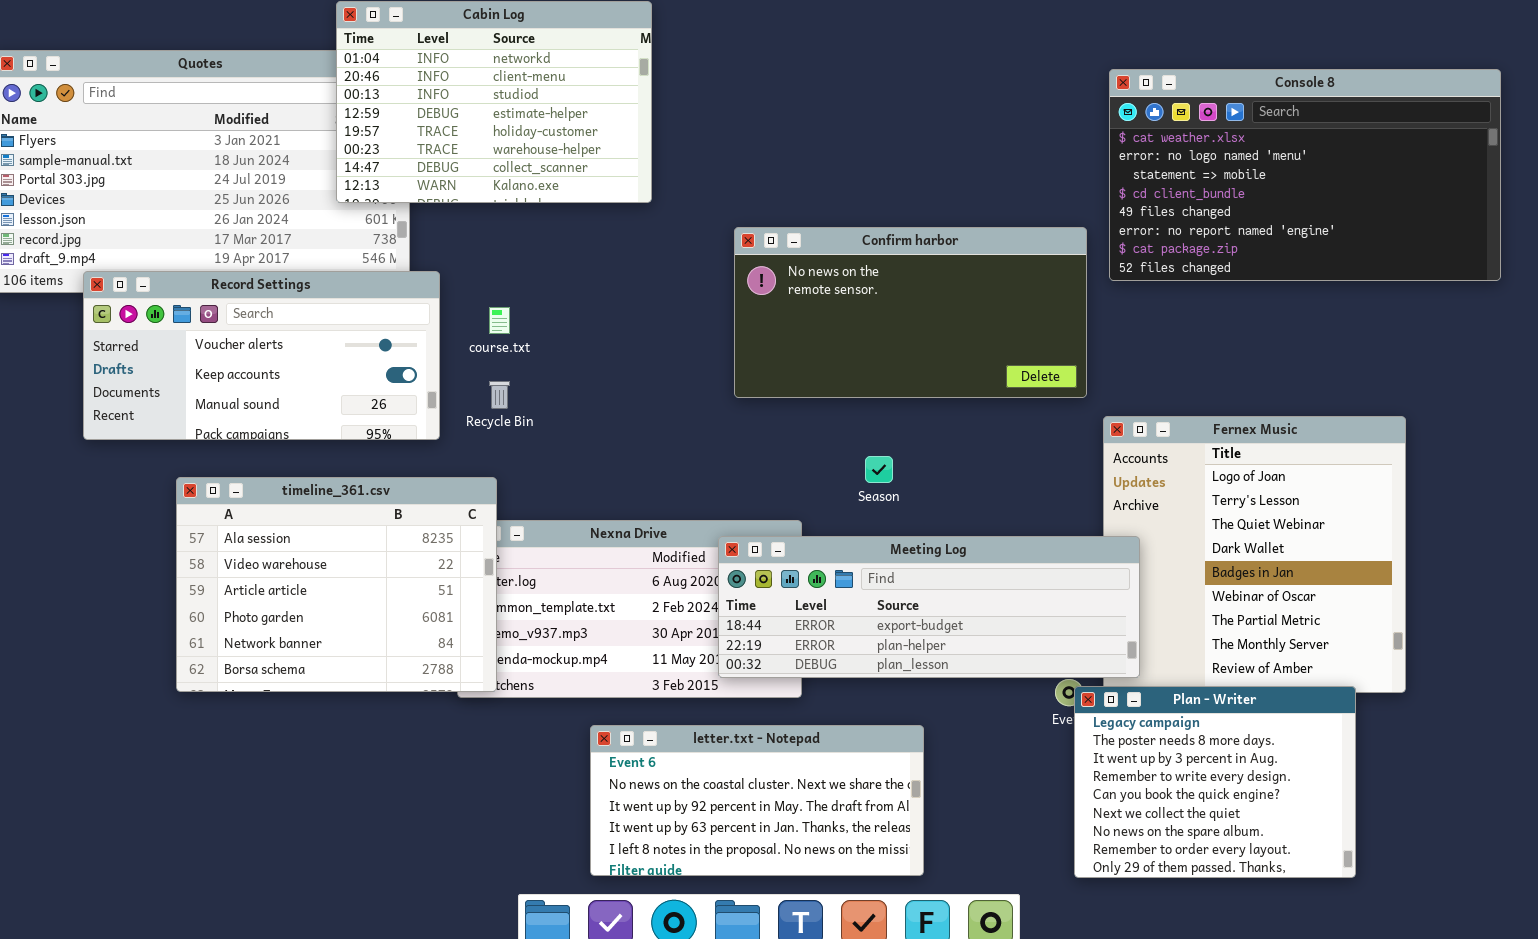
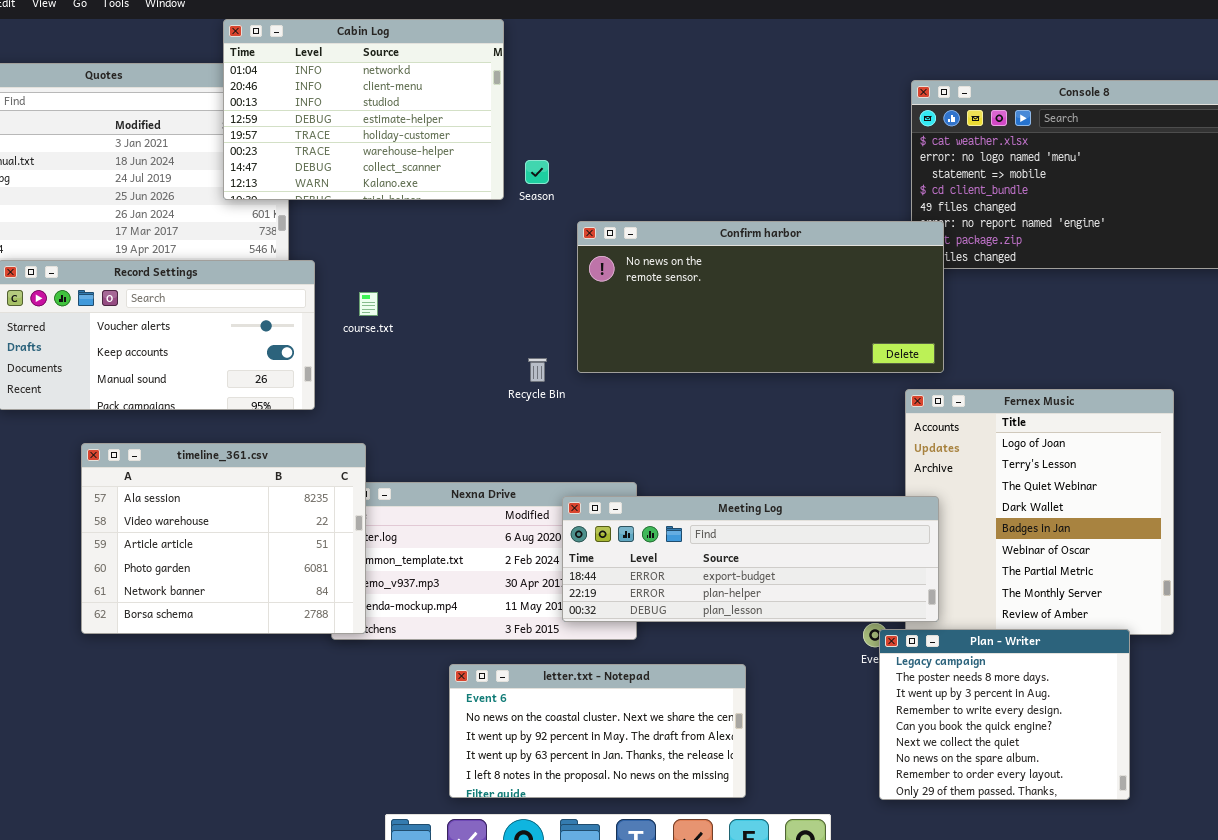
Confirm harbor: [734,227,1087,398] -> [577,221,944,373], resized
Recycle Bin: [489,381,510,409] -> [528,358,547,382], moved
Season: [865,456,893,483] -> [525,160,549,184], moved

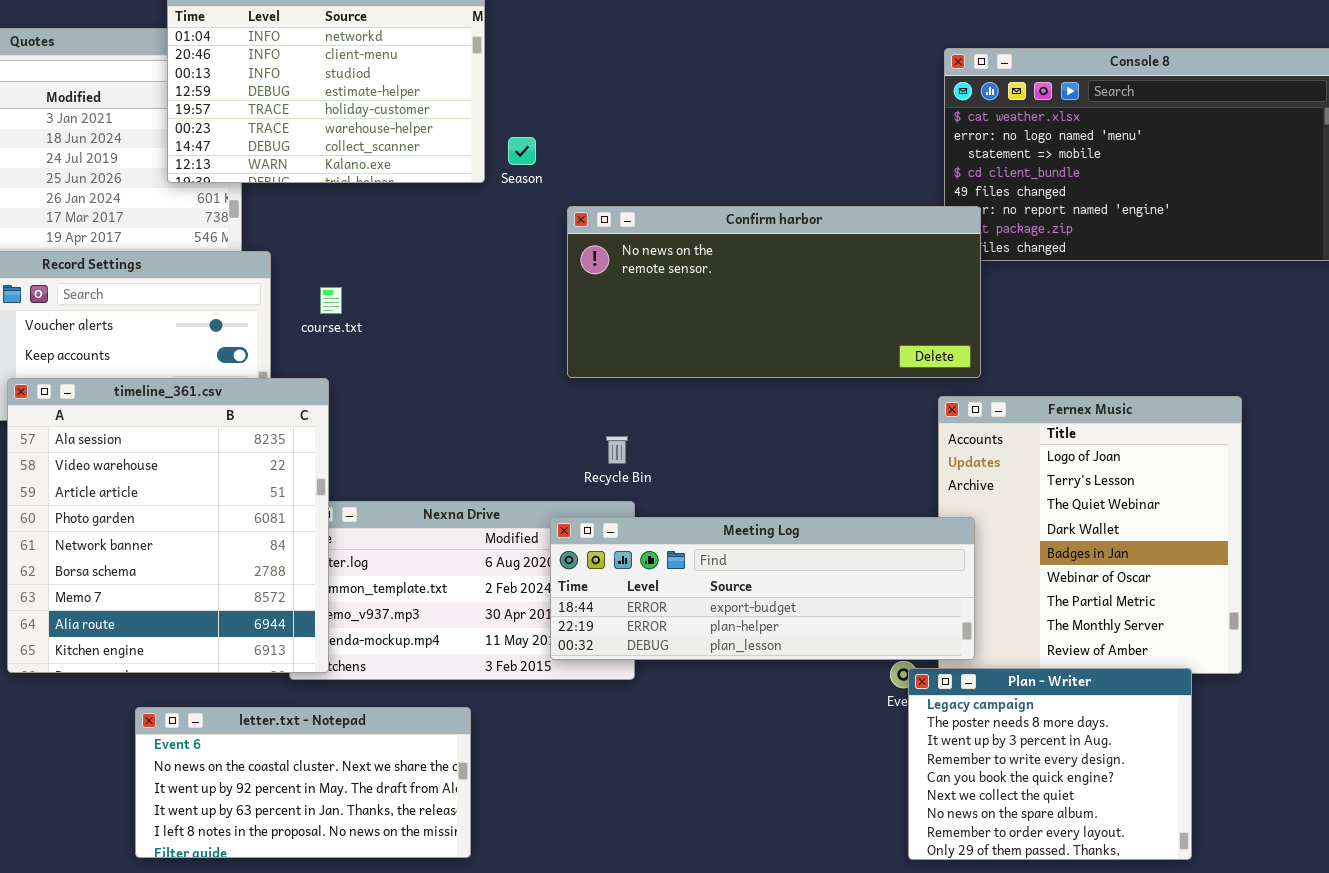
Recycle Bin: [528,358,547,382] -> [606,436,628,464], moved
timeline_361.csv: [81,443,366,634] -> [7,378,329,673], resized
letter.txt - Notepad: [449,664,746,798] -> [135,707,471,858], moved

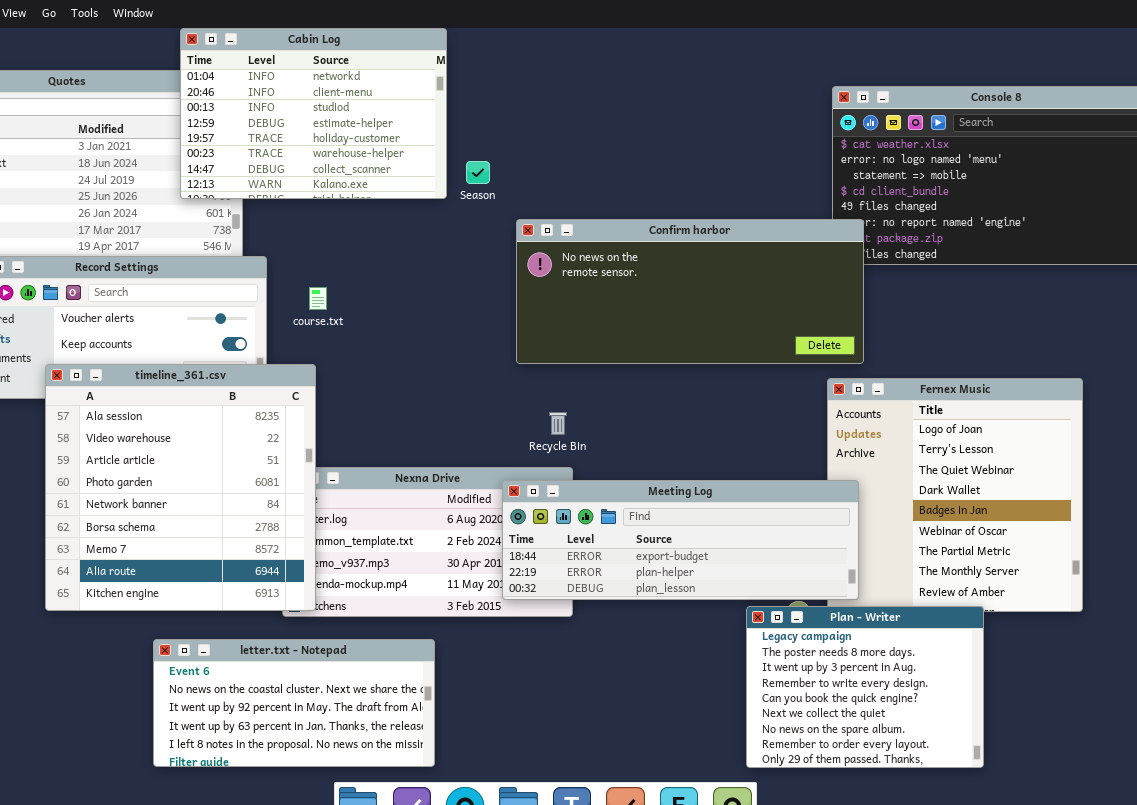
Plan - Writer: [908,668,1192,860] -> [746,606,984,768], moved

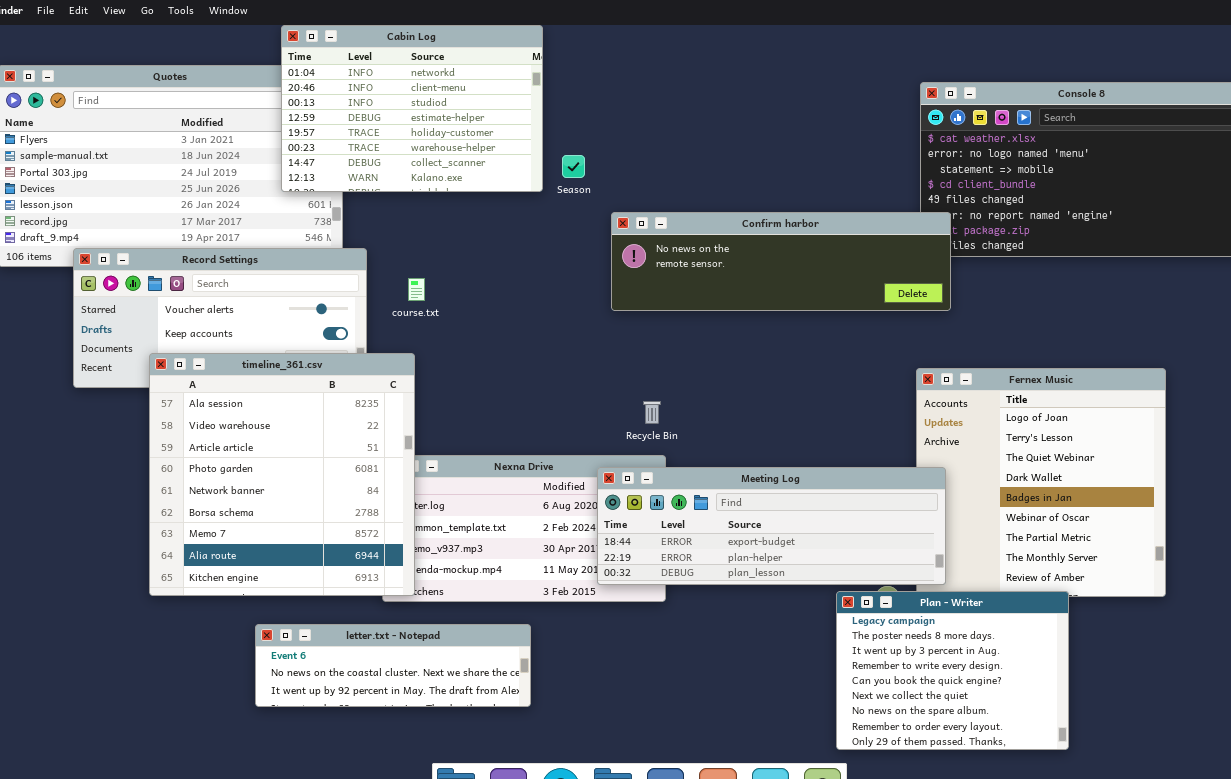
Confirm harbor: [516,219,864,364] -> [611,212,951,311], resized
letter.txt - Notepad: [153,639,435,767] -> [255,624,531,707], resized

